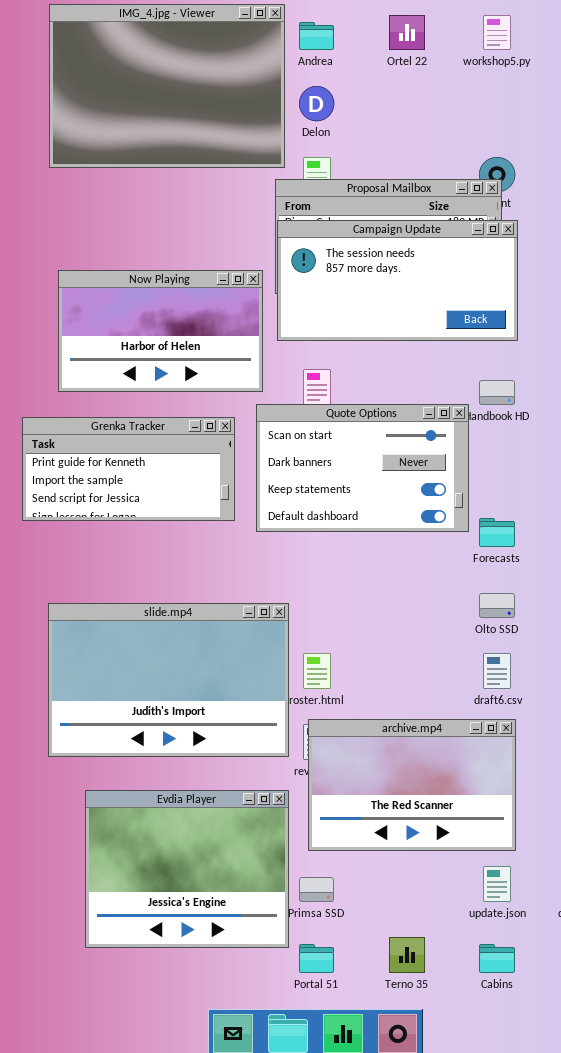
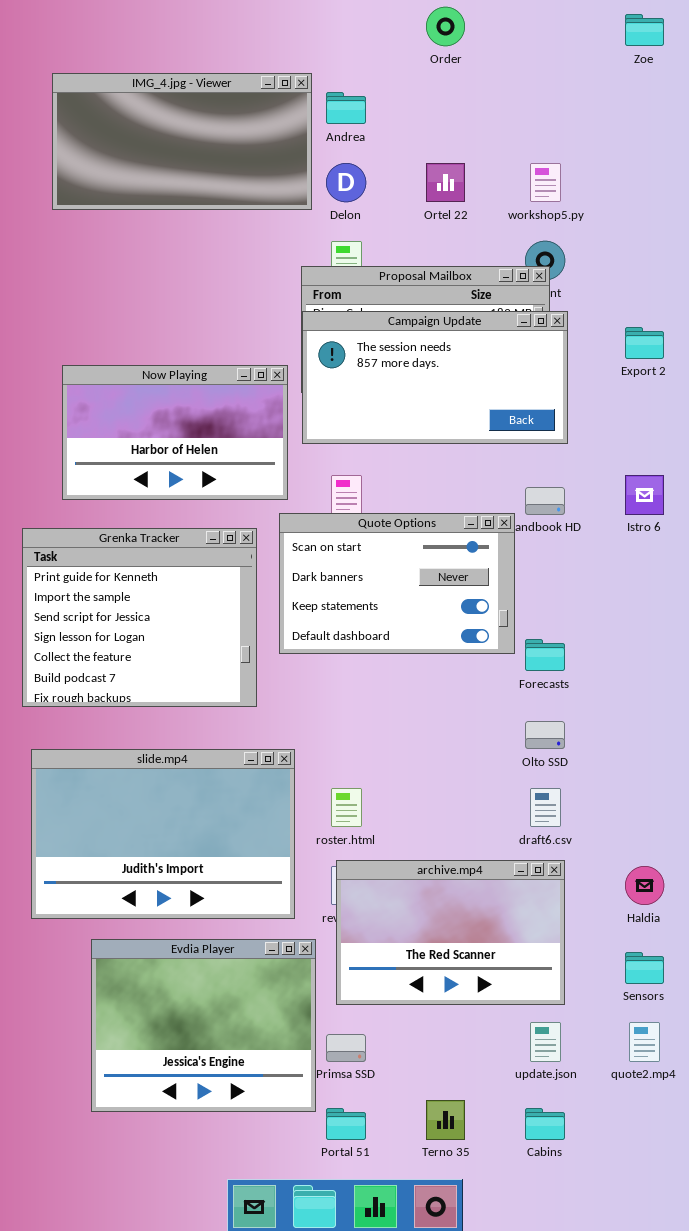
IMG_4.jpg - Viewer: [49,4,285,168] -> [52,73,312,210], resized
Ortel 22: [389,15,425,50] -> [426,163,465,202], moved
workshop5.py: [483,15,511,50] -> [530,163,561,202], moved
Grenka Tracker: [22,417,235,521] -> [22,528,257,707], resized
slide.mp4: [48,603,289,757] -> [31,749,295,919], moved

